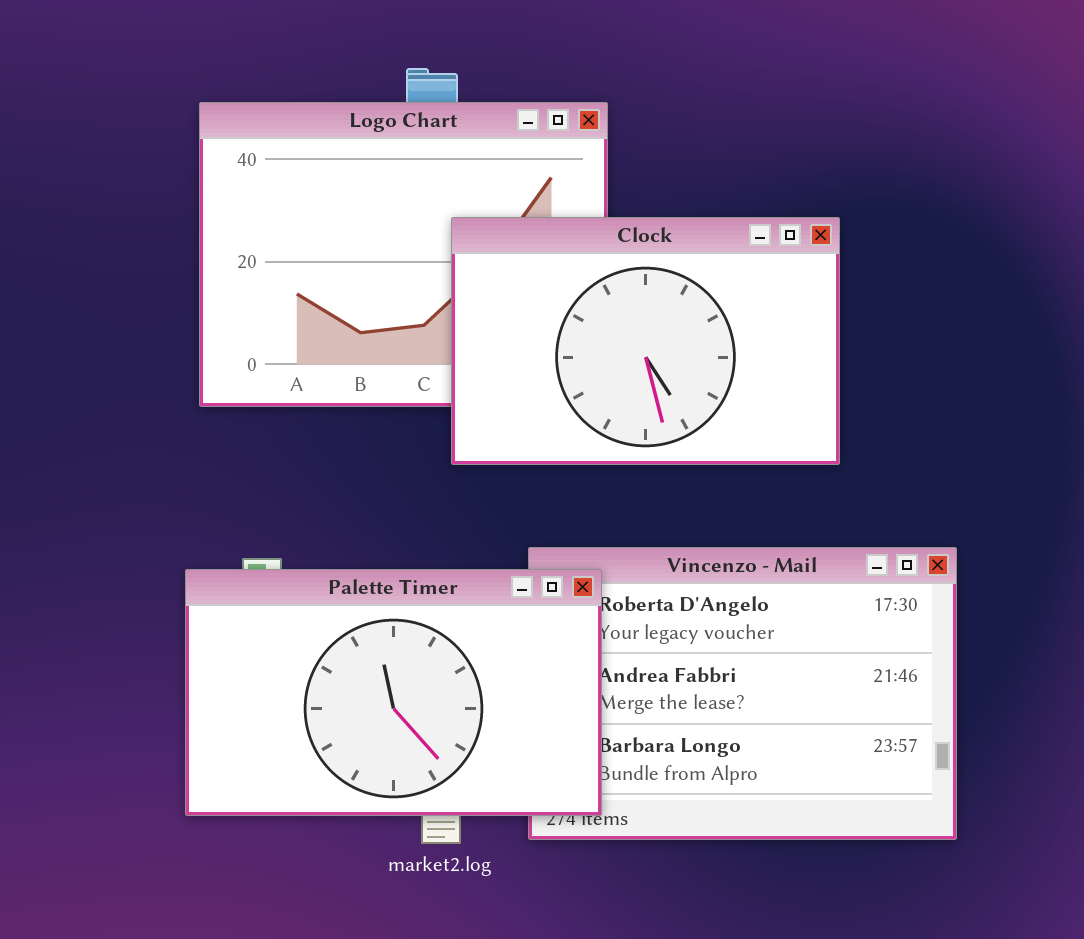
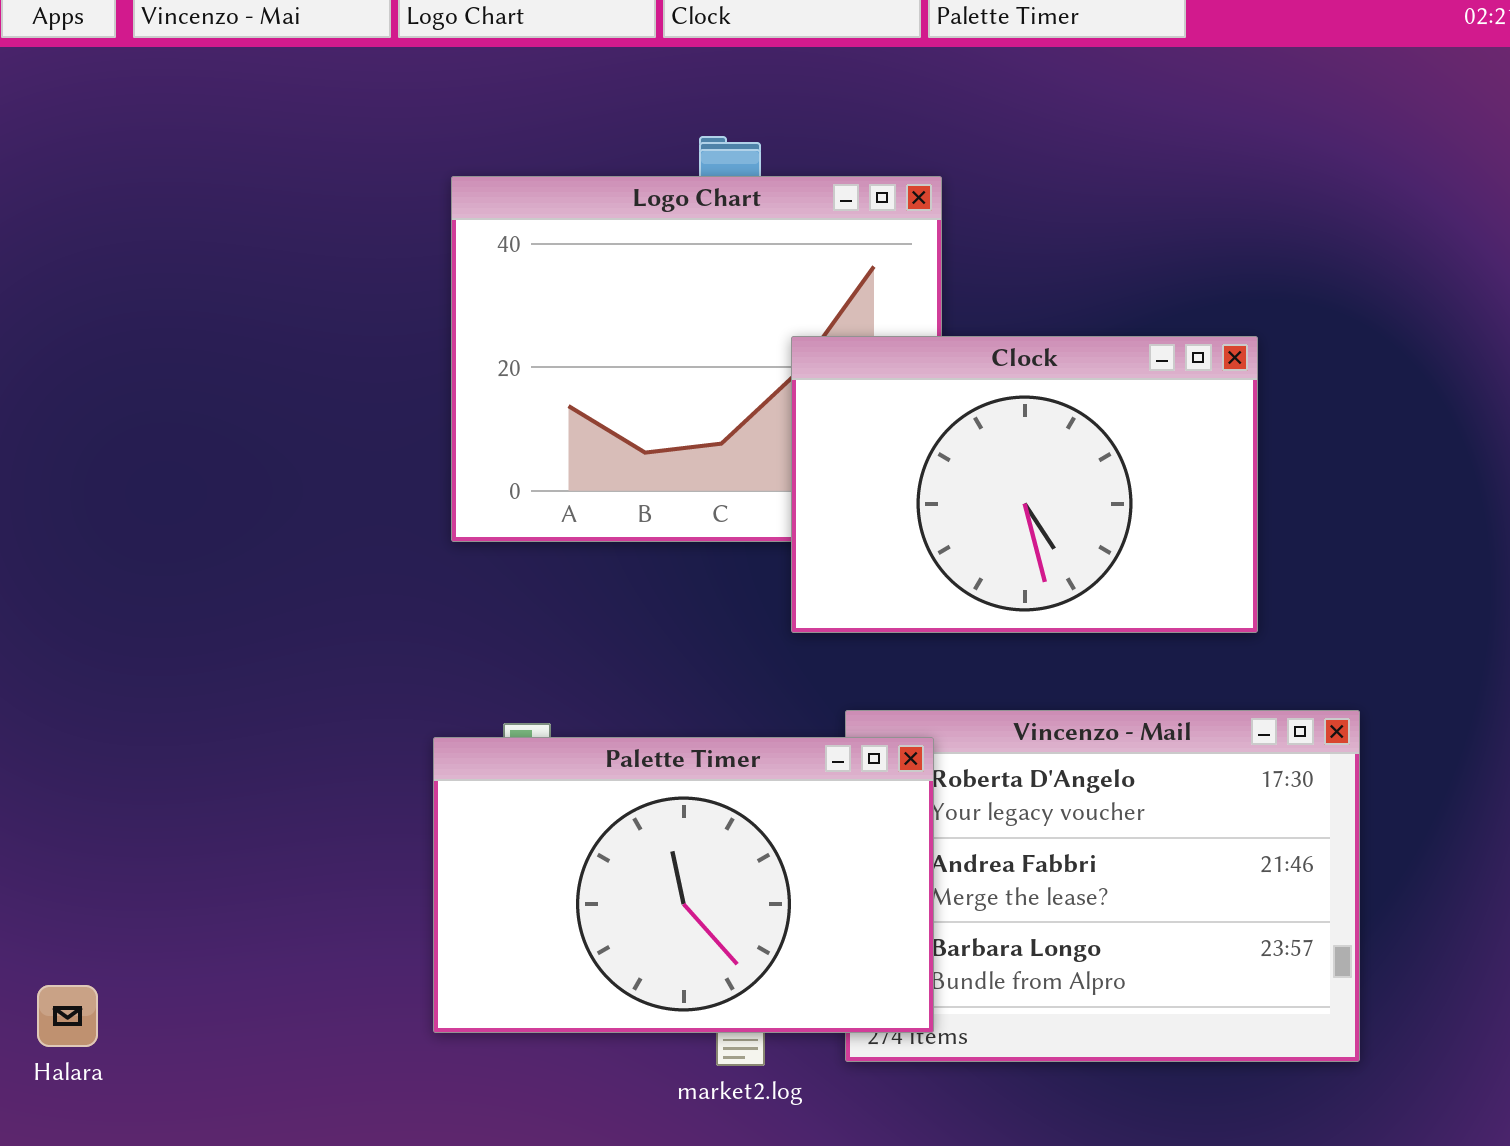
Clock: [451,217,840,465] -> [791,336,1258,633], moved

